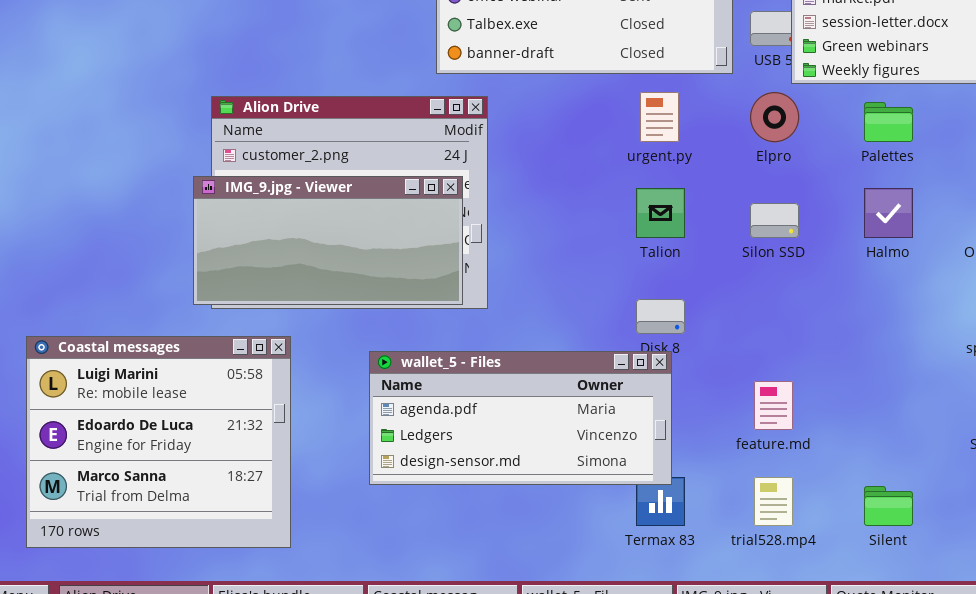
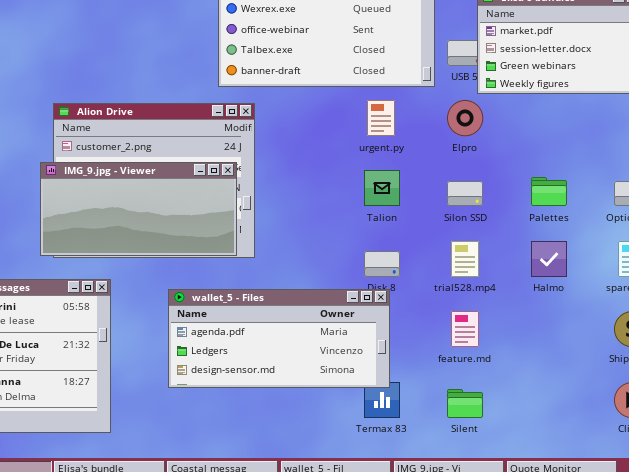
Palettes: [864,102,913,142] -> [531,177,567,206], moved
Halmo: [864,188,913,238] -> [531,241,567,277], moved
trial528.mp4: [754,477,793,526] -> [451,241,479,277], moved
Silent: [864,486,913,526] -> [447,389,483,418], moved

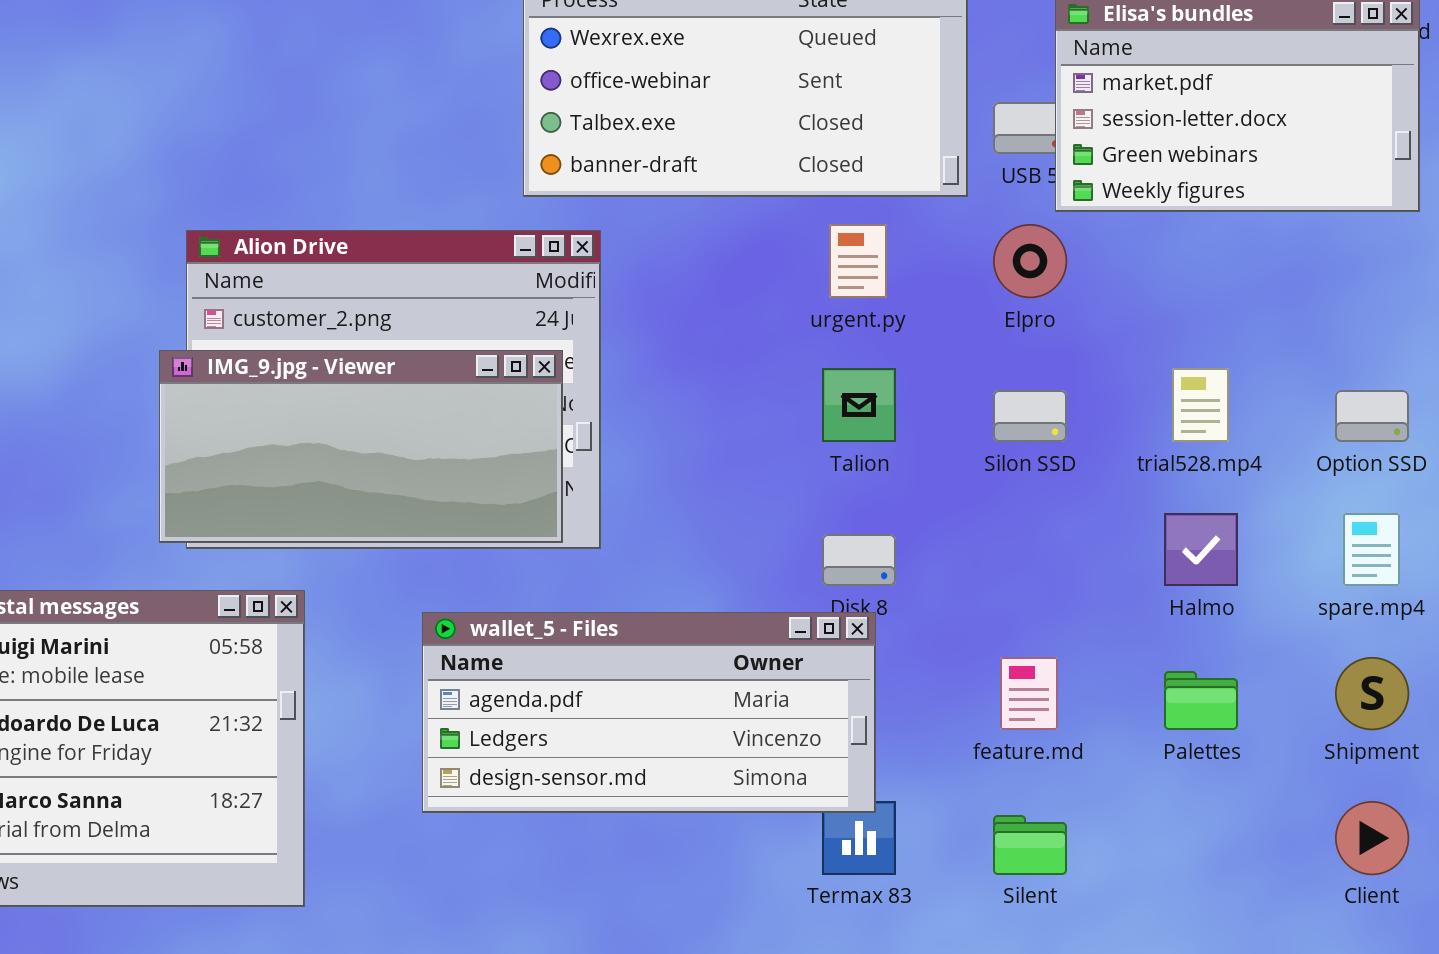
Palettes: [531,177,567,206] -> [1164,671,1238,730], moved
trial528.mp4: [451,241,479,277] -> [1172,368,1229,442], moved

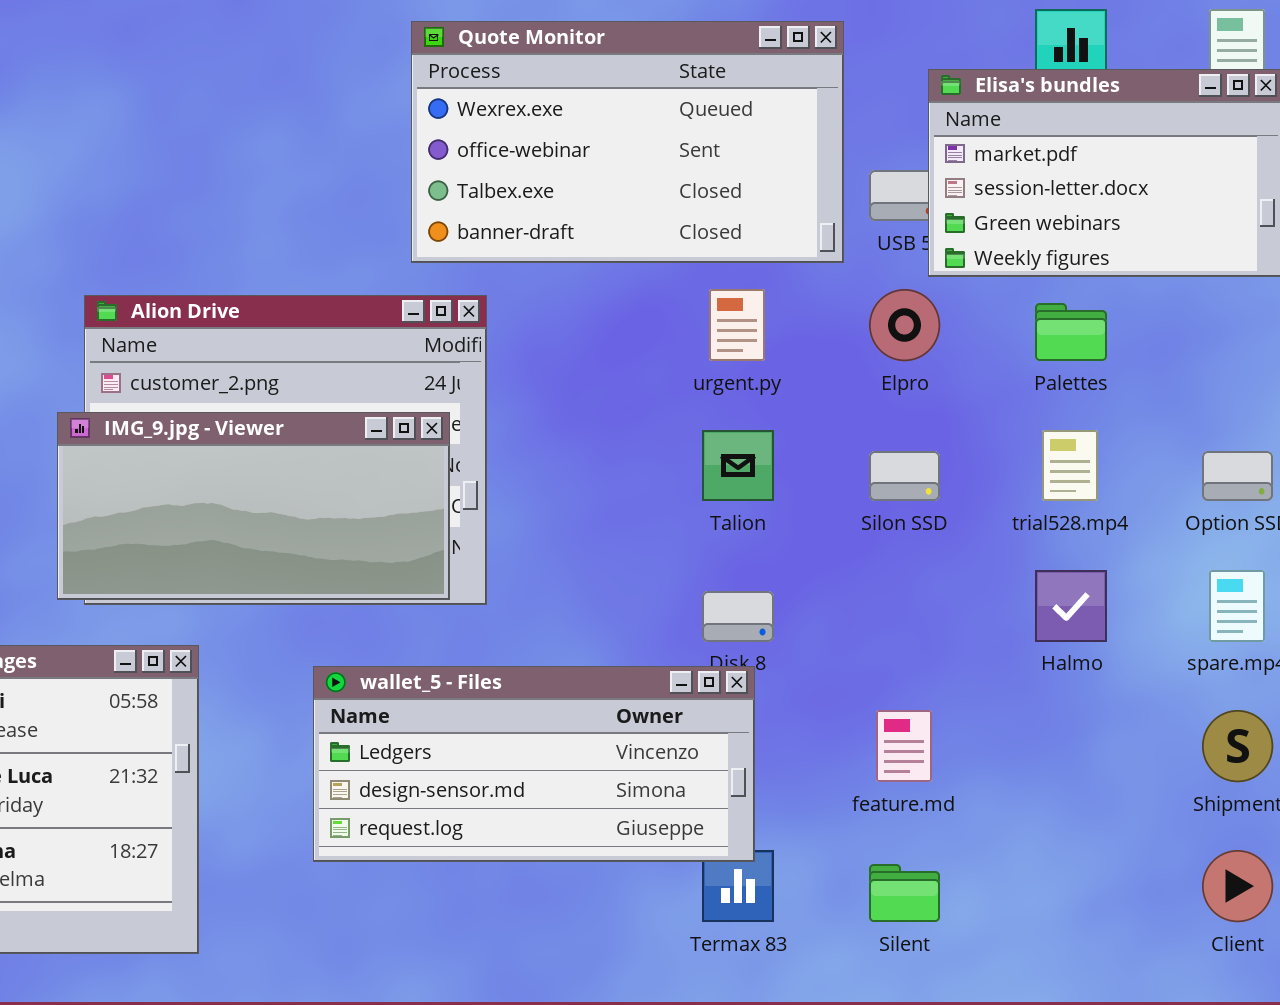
wallet_5 - Files: [422,612,876,813] -> [313,666,755,862], scrolled down 1 row
Palettes: [1164,671,1238,730] -> [1035,303,1107,361], moved

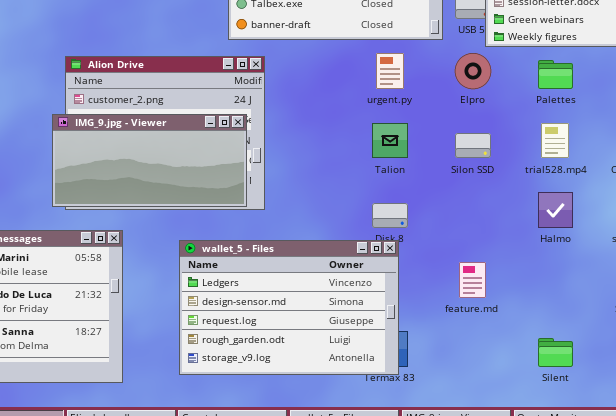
wallet_5 - Files: [313,666,755,862] -> [179,240,399,375], resized
Silent: [869,864,940,922] -> [538,338,573,367], moved

